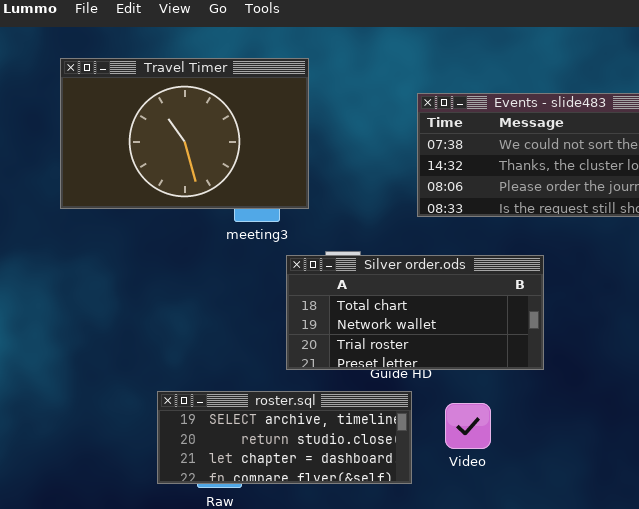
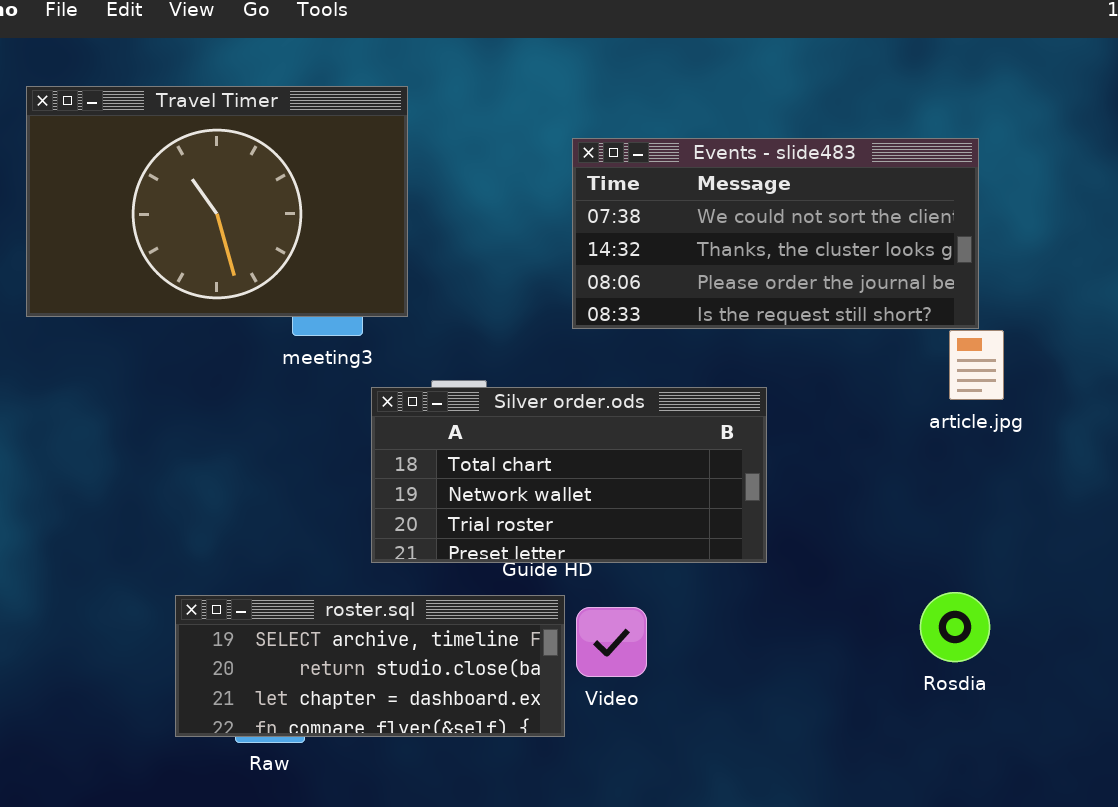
Video: [445,403,491,449] -> [576,607,647,677], moved

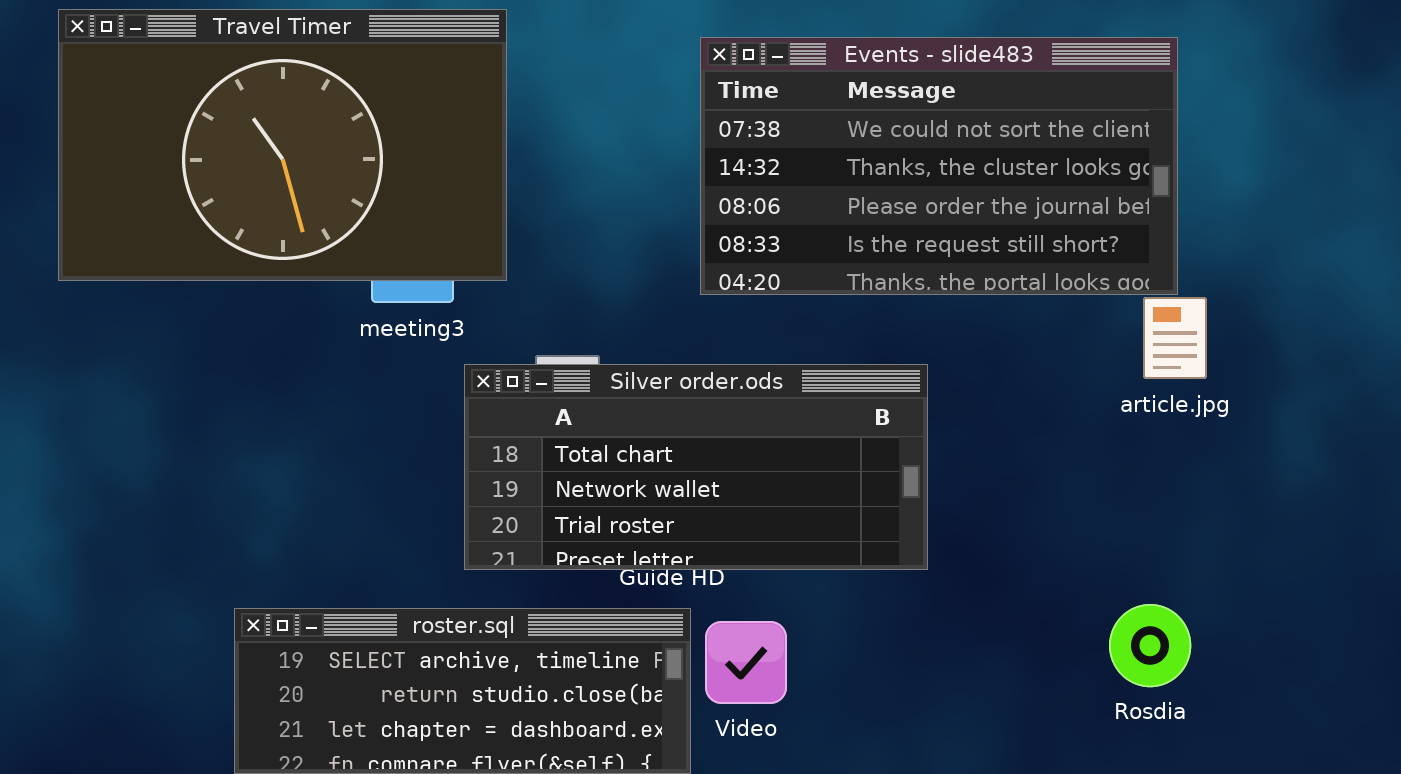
Events - slide483: [572,138,979,329] -> [700,37,1178,295], resized

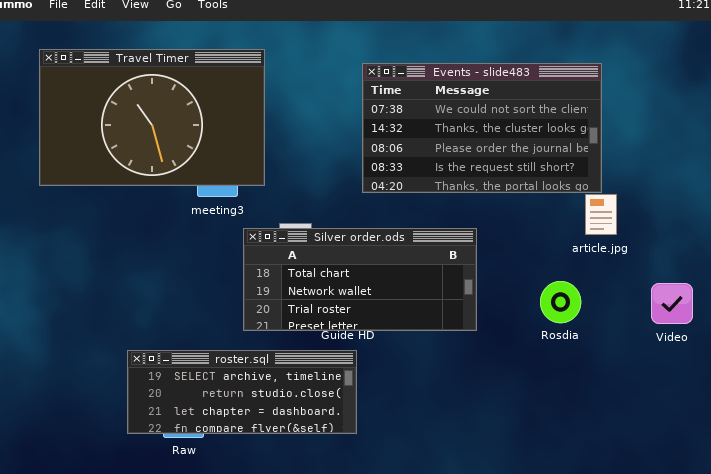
Rosdia: [1109,604,1191,687] -> [540,281,581,323], moved
Video: [705,621,787,704] -> [651,283,693,324], moved

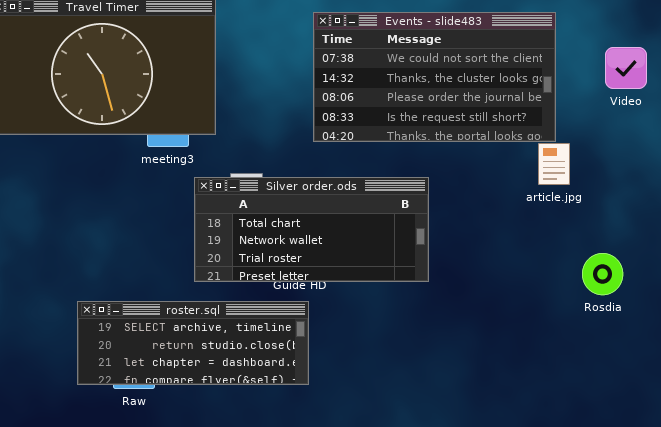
Rosdia: [540,281,581,323] -> [582,253,623,295], moved
Video: [651,283,693,324] -> [605,47,647,89], moved

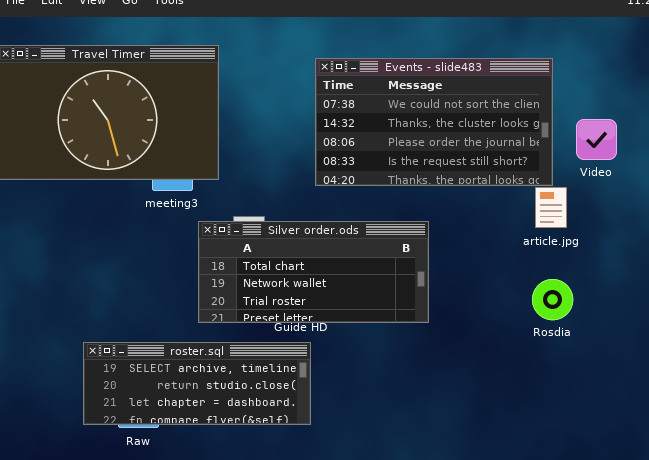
Video: [605,47,647,89] -> [576,119,617,160], moved
Rosdia: [582,253,623,295] -> [532,279,573,320], moved

